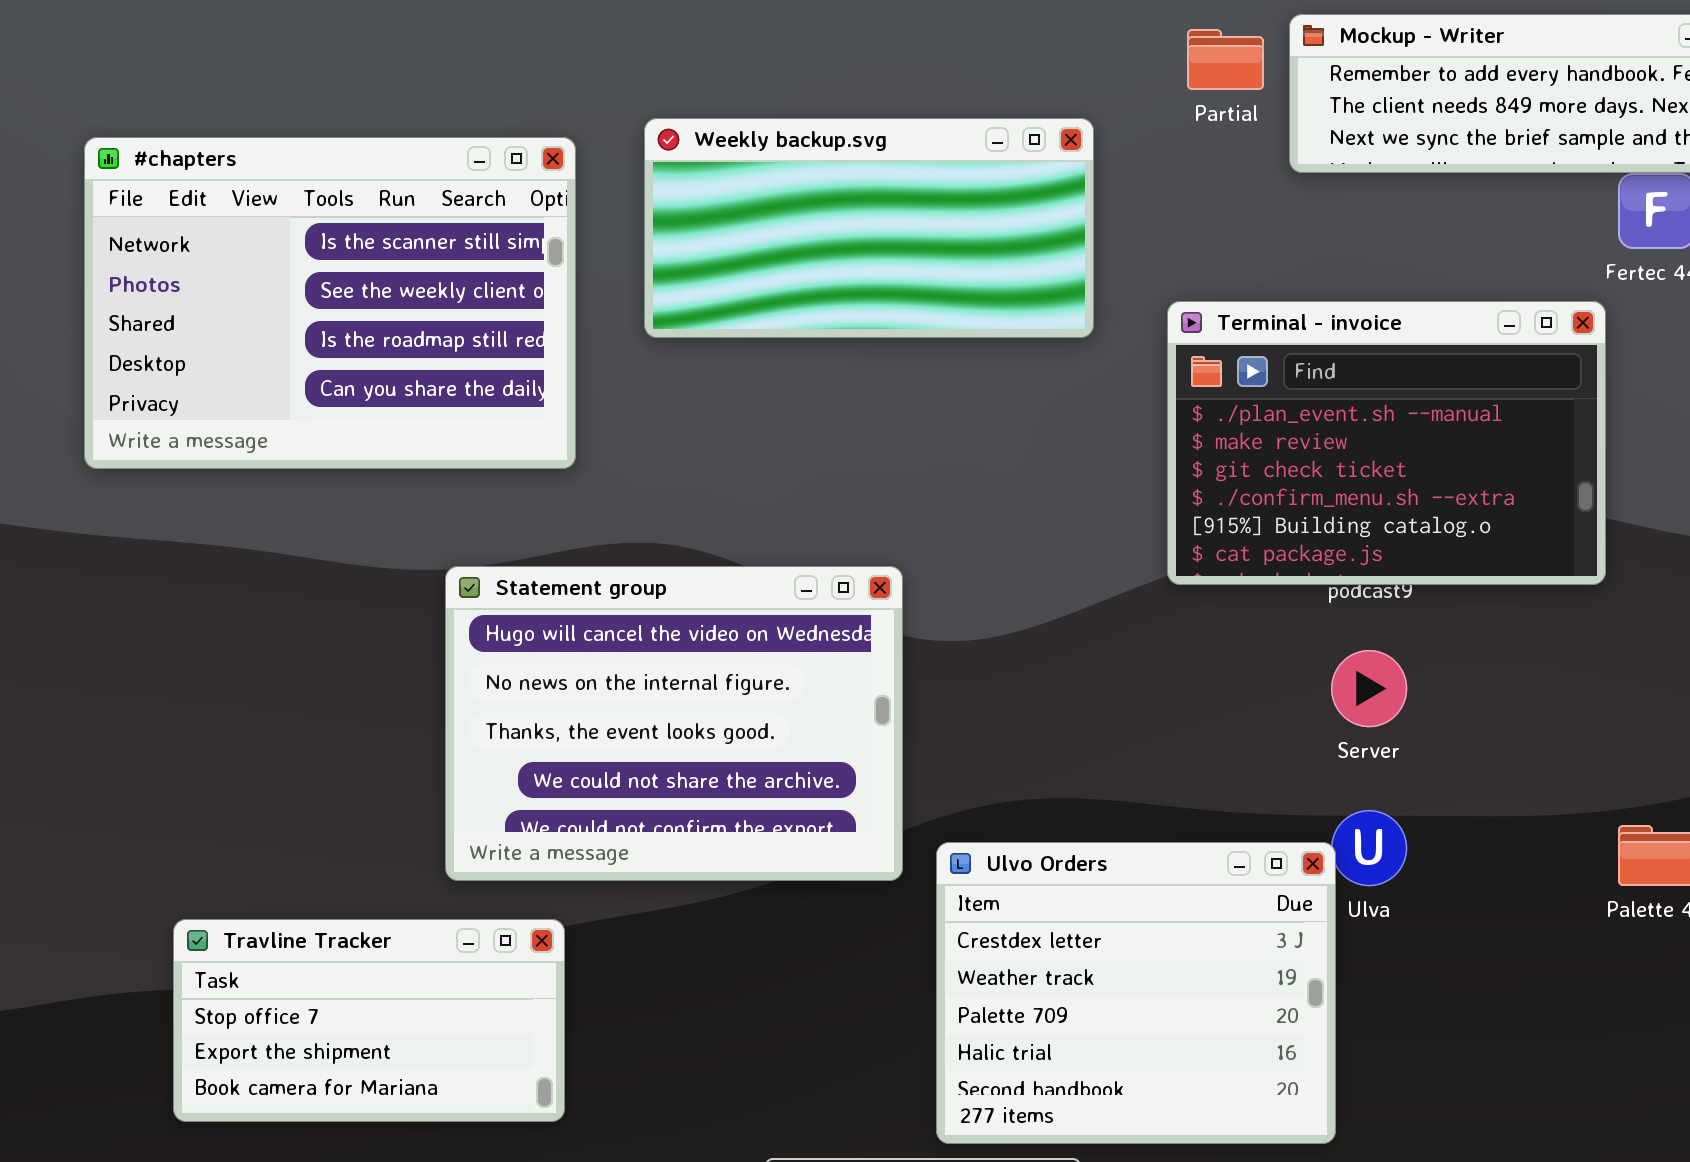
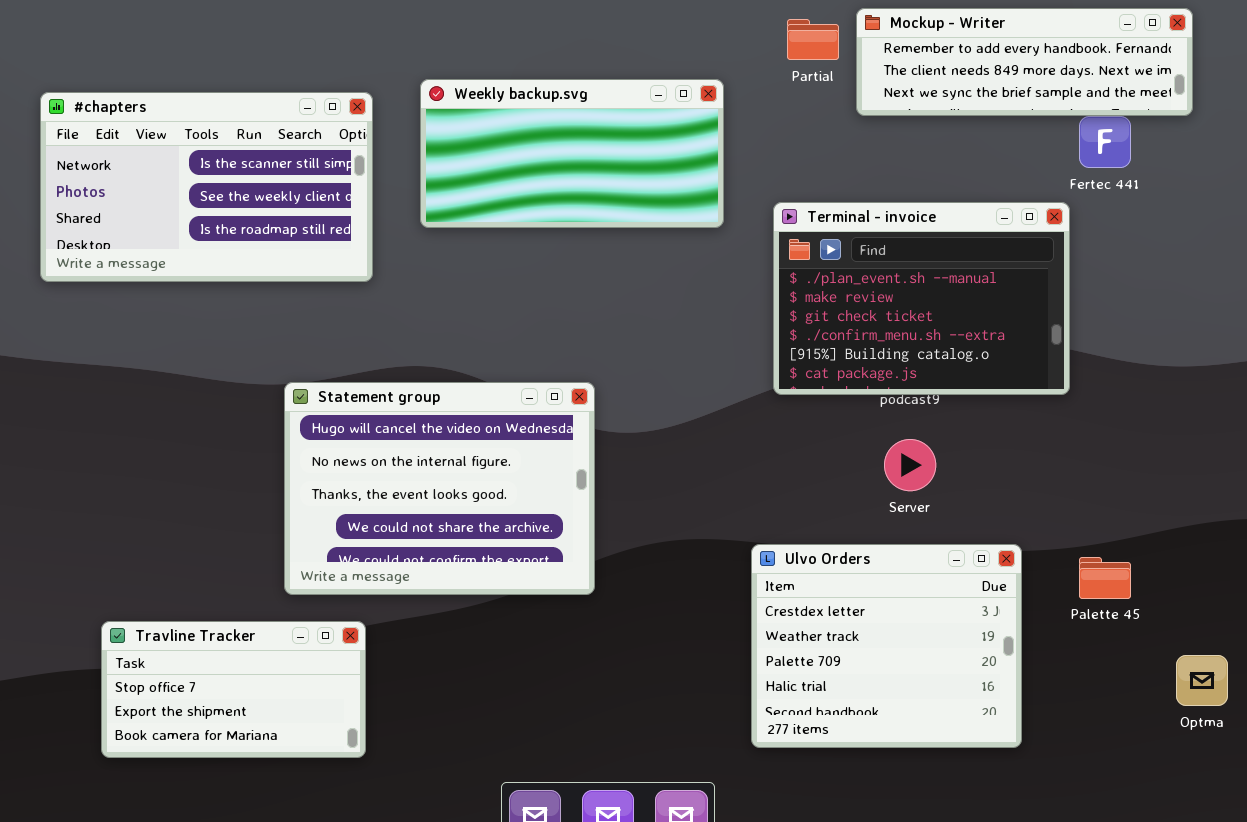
#chapters: [84,137,576,469] -> [40,92,373,282], resized
Ulvo Orders: [936,842,1336,1144] -> [751,544,1022,748], moved

